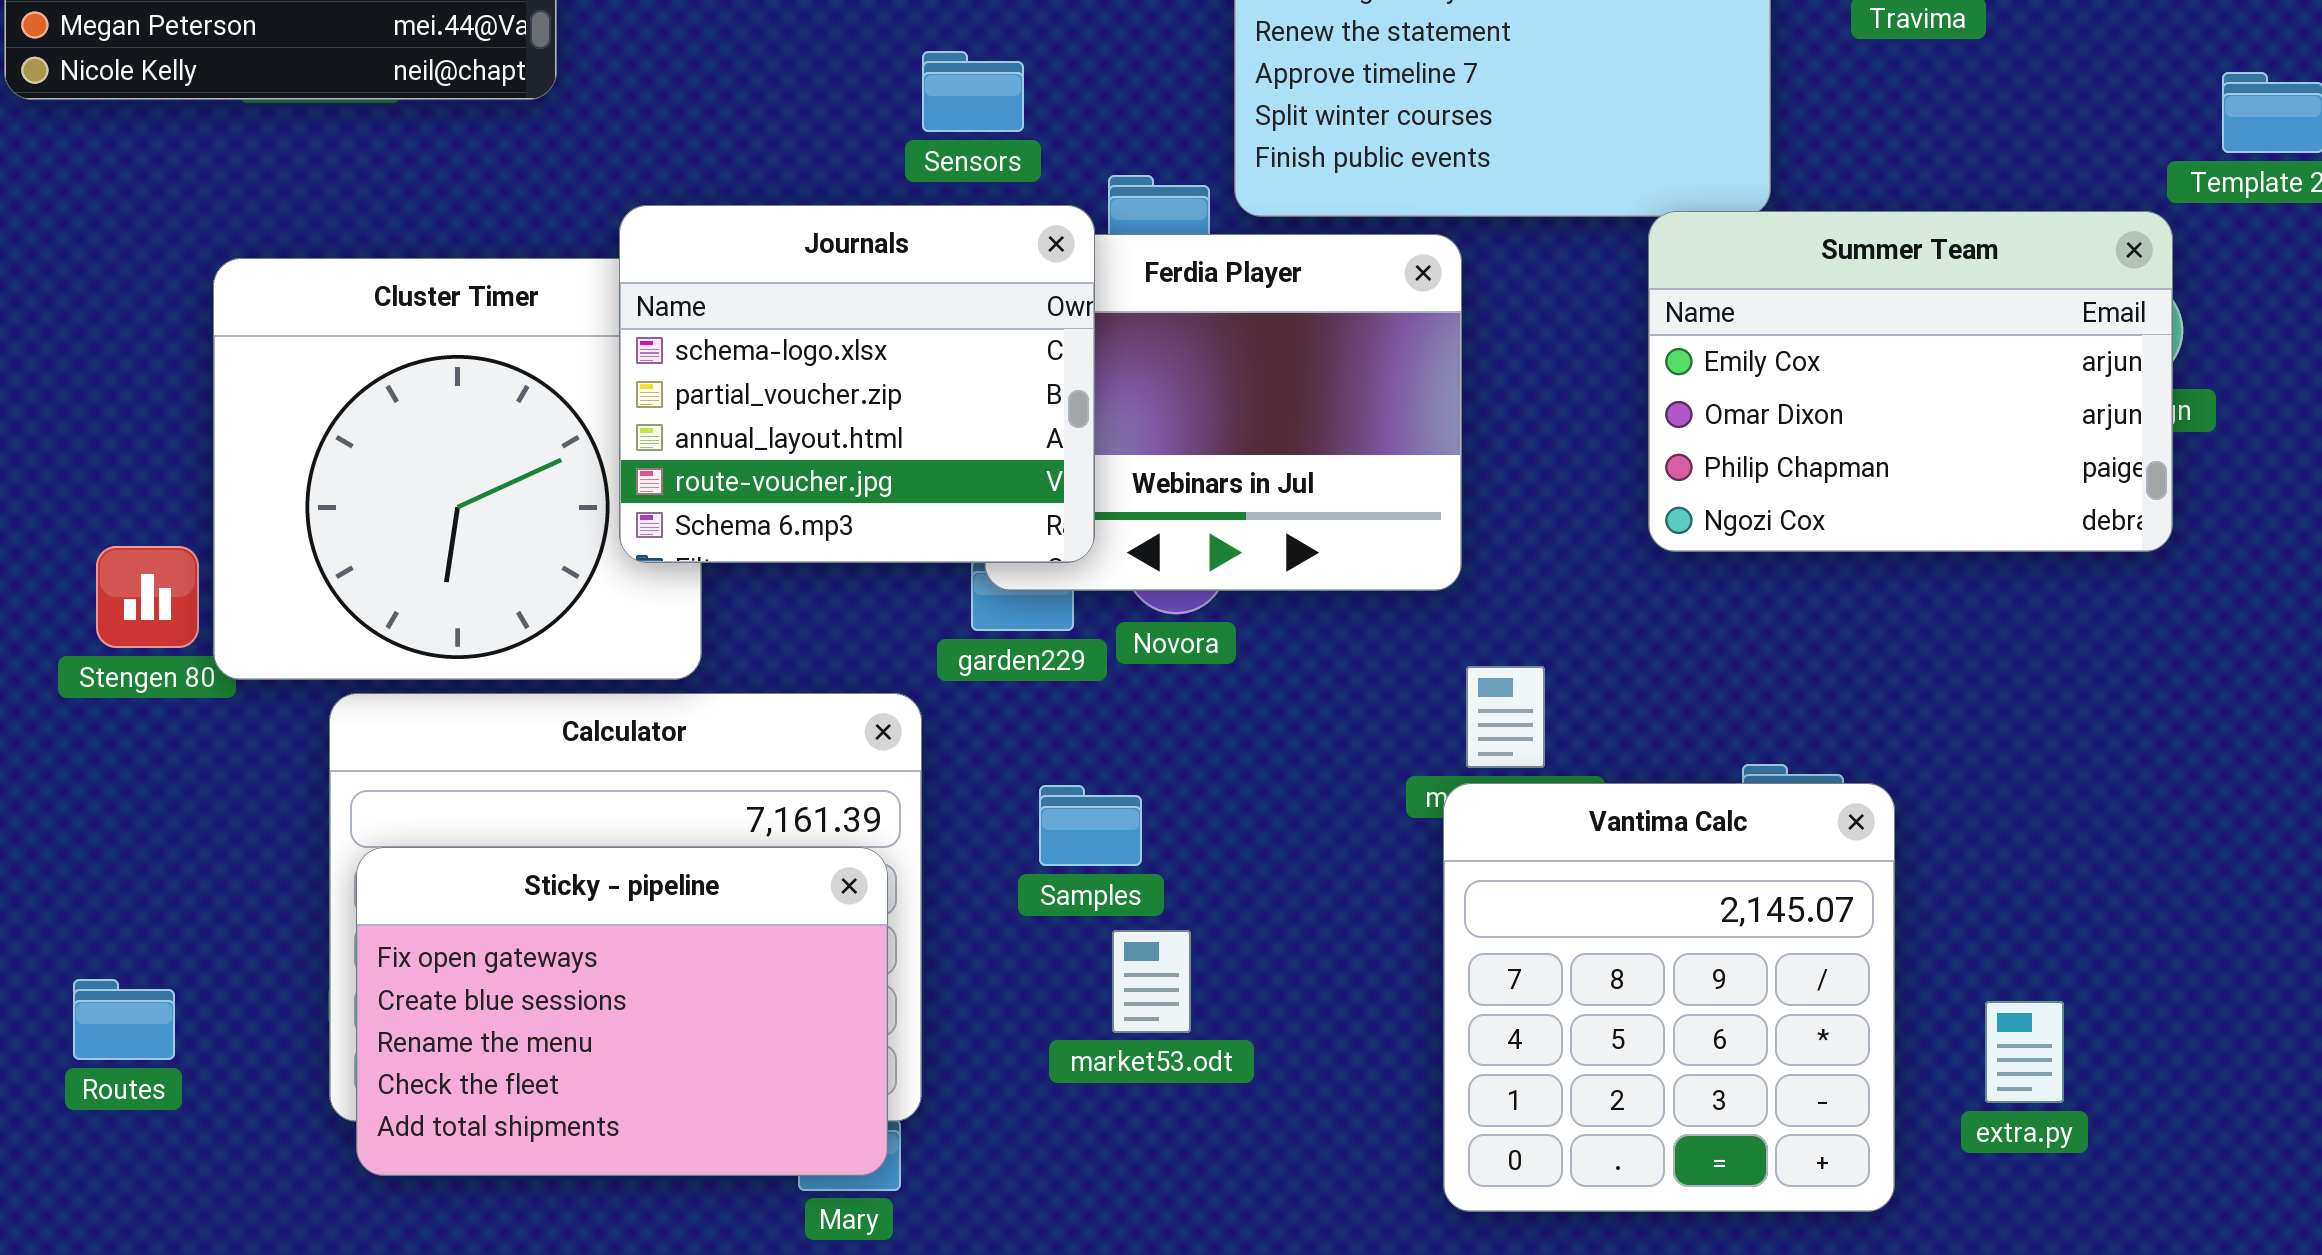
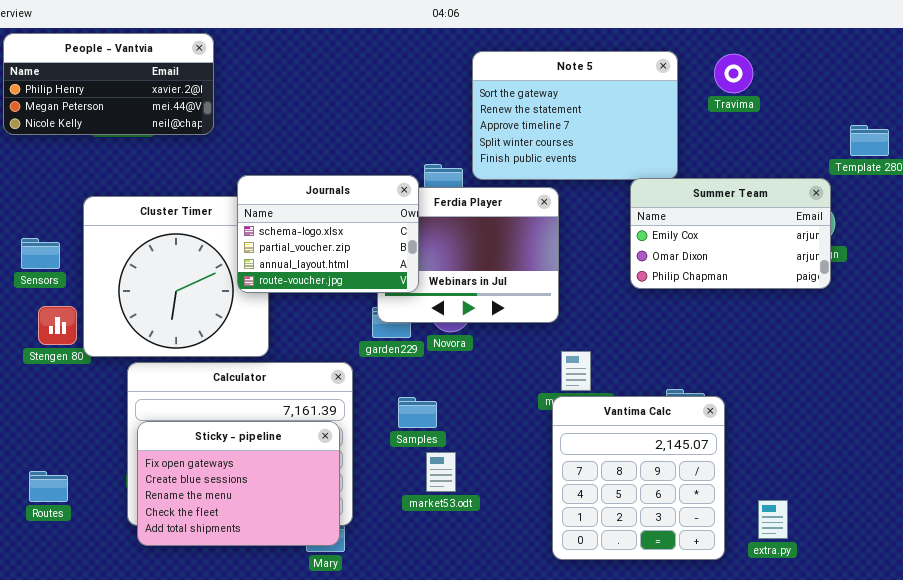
Sensors: [922,51,1024,132] -> [21,238,60,269], moved
Journals: [619,205,1095,563] -> [237,175,419,293], resized
Summer Team: [1648,211,2173,552] -> [630,178,831,289], resized
extra.py: [1985,1001,2064,1103] -> [758,500,788,539], moved

